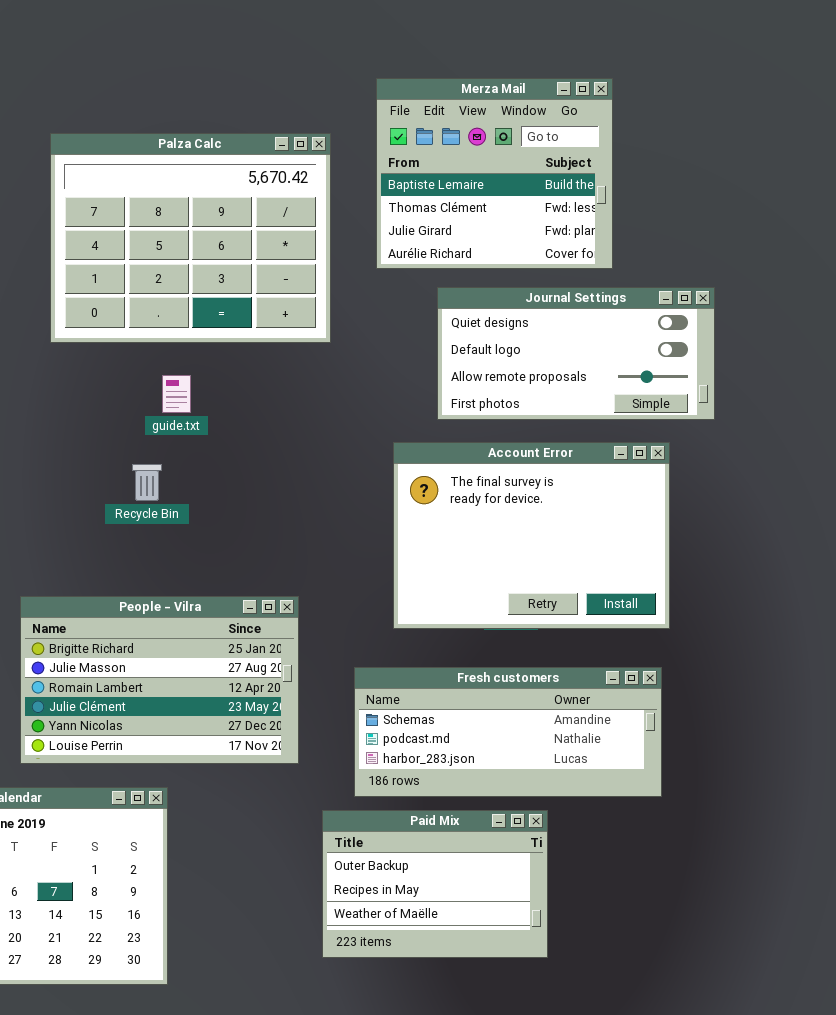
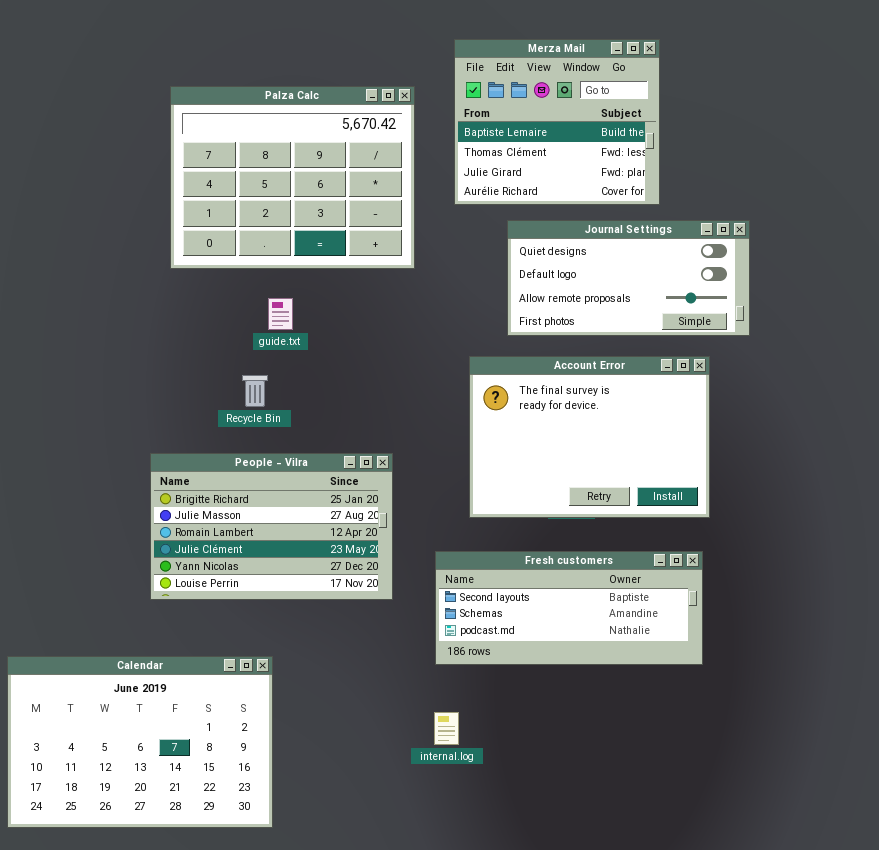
People - Vilra: [20,596,299,764] -> [150,453,393,600], moved
Fresh customers: [354,667,662,797] -> [435,551,703,665], scrolled up 1 row
Paid Mix: [322,810,548,958] -> none, closed

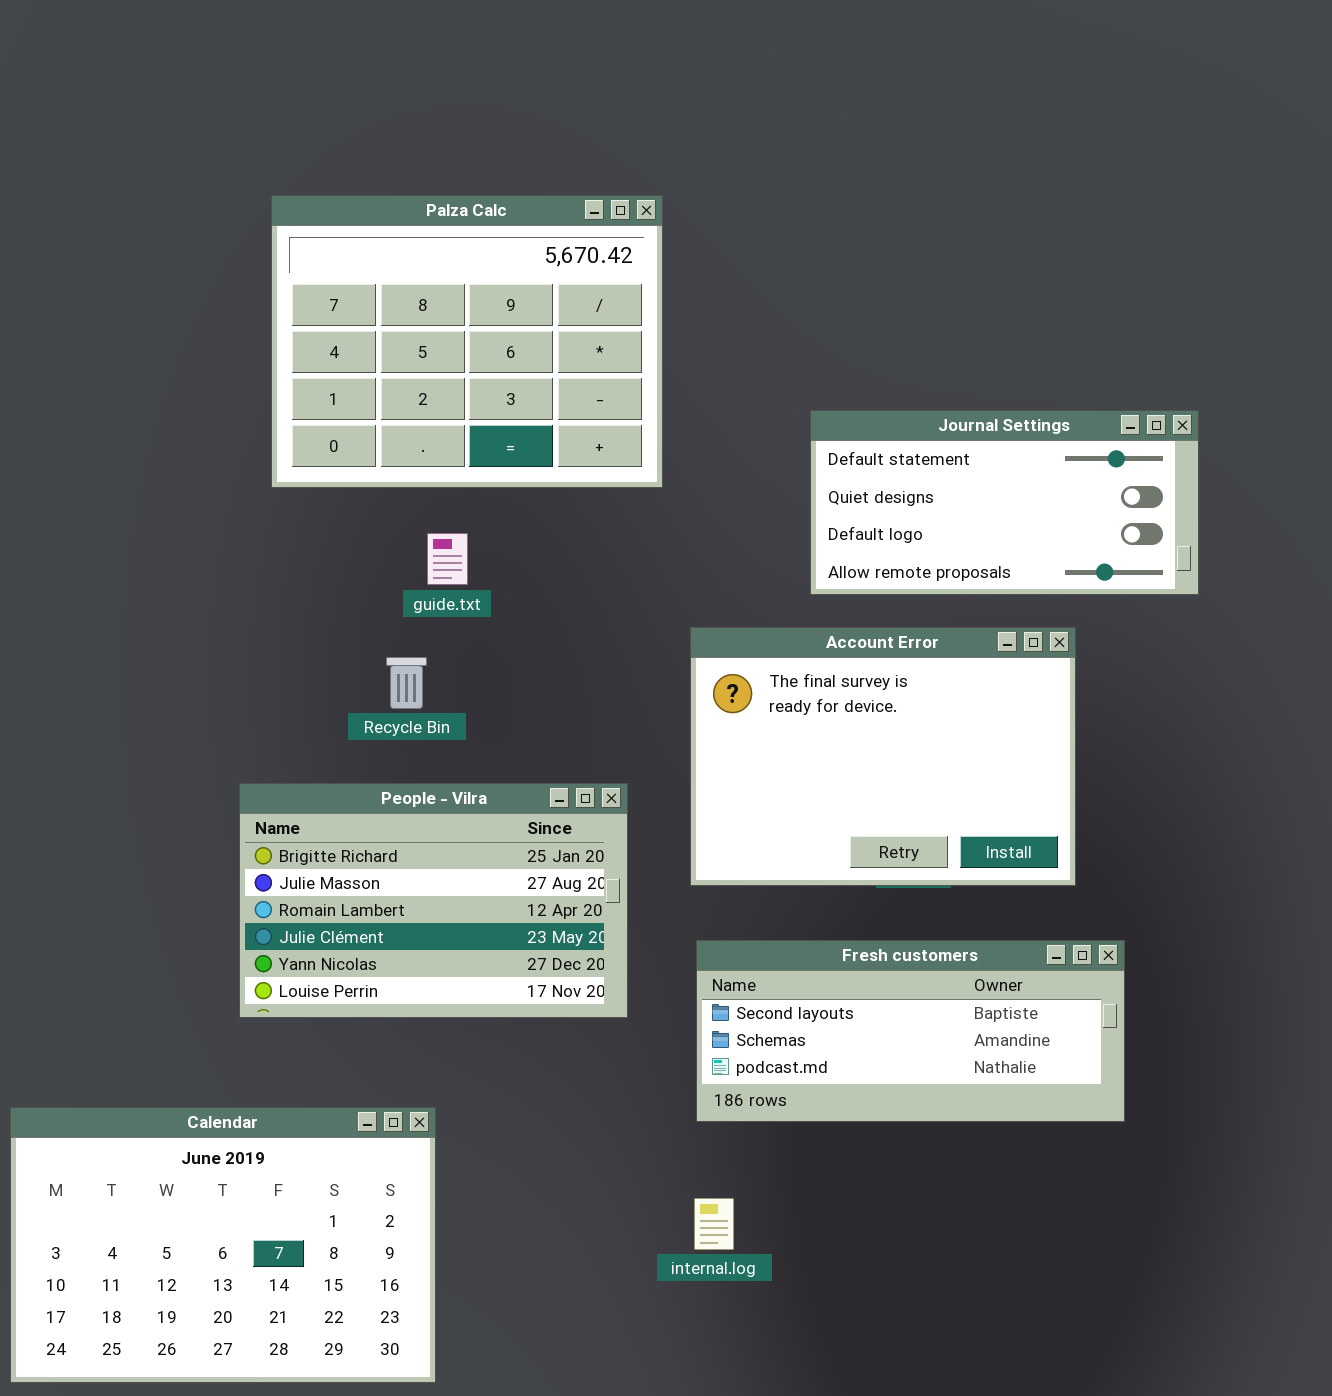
Merza Mail: [454,39,660,205] -> none, closed
Journal Settings: [507,220,750,336] -> [810,410,1199,595], scrolled up 1 row
Account Error: [469,356,710,518] -> [690,627,1076,886], moved

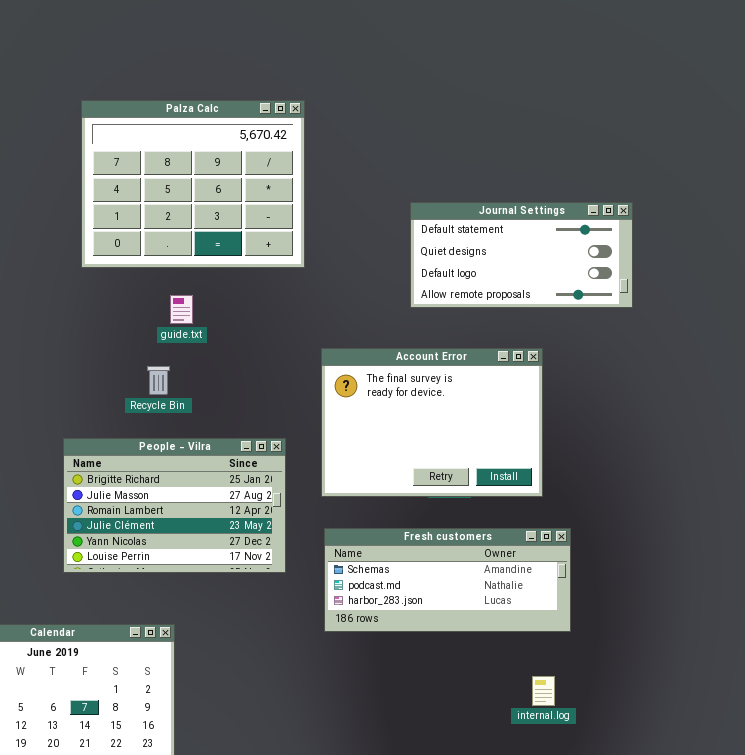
Journal Settings: [810,410,1199,595] -> [410,202,633,308], moved
Fresh customers: [696,940,1125,1122] -> [324,528,571,632], scrolled down 1 row
internal.log: [694,1198,734,1250] -> [532,676,555,706], moved

